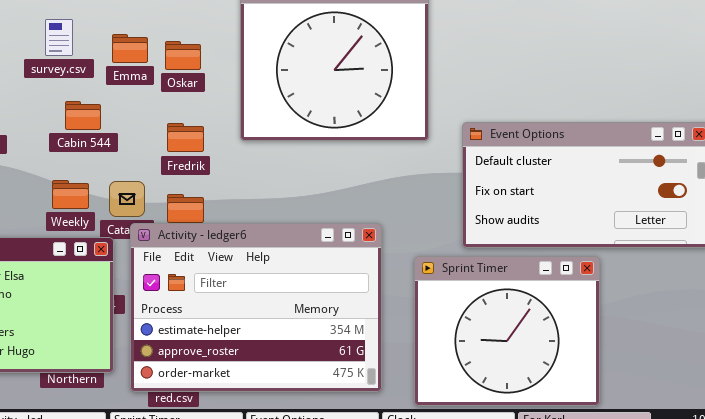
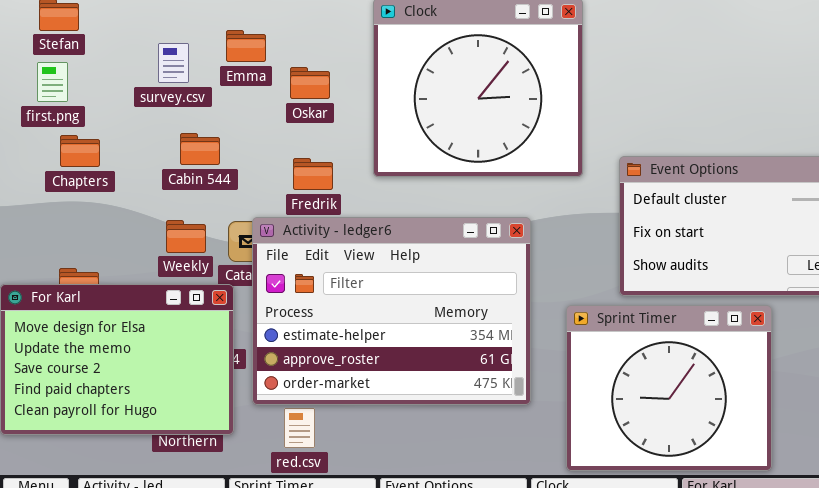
Emma: [112,34,148,63] -> [226,30,266,62], moved
Activity - ledger6: [130,223,382,392] -> [252,217,531,405], moved

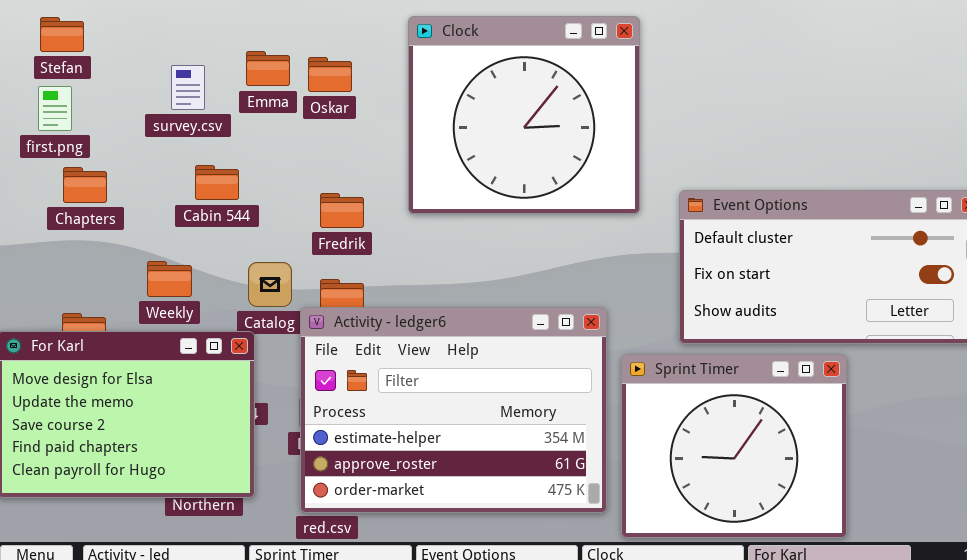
Oskar: [290,67,330,99] -> [308,57,352,92], moved
Activity - ledger6: [252,217,531,405] -> [300,307,607,513], moved
Weekly: [166,220,206,253] -> [147,261,192,297], moved

